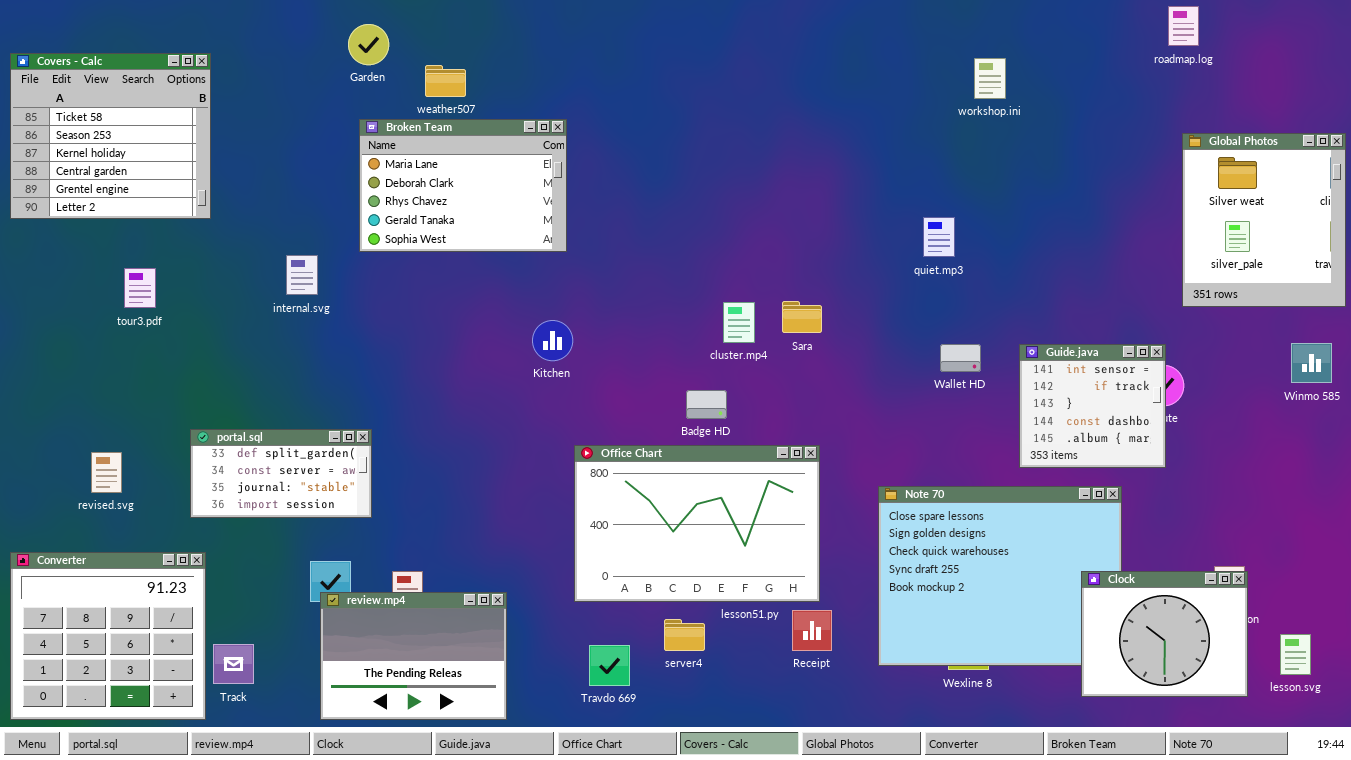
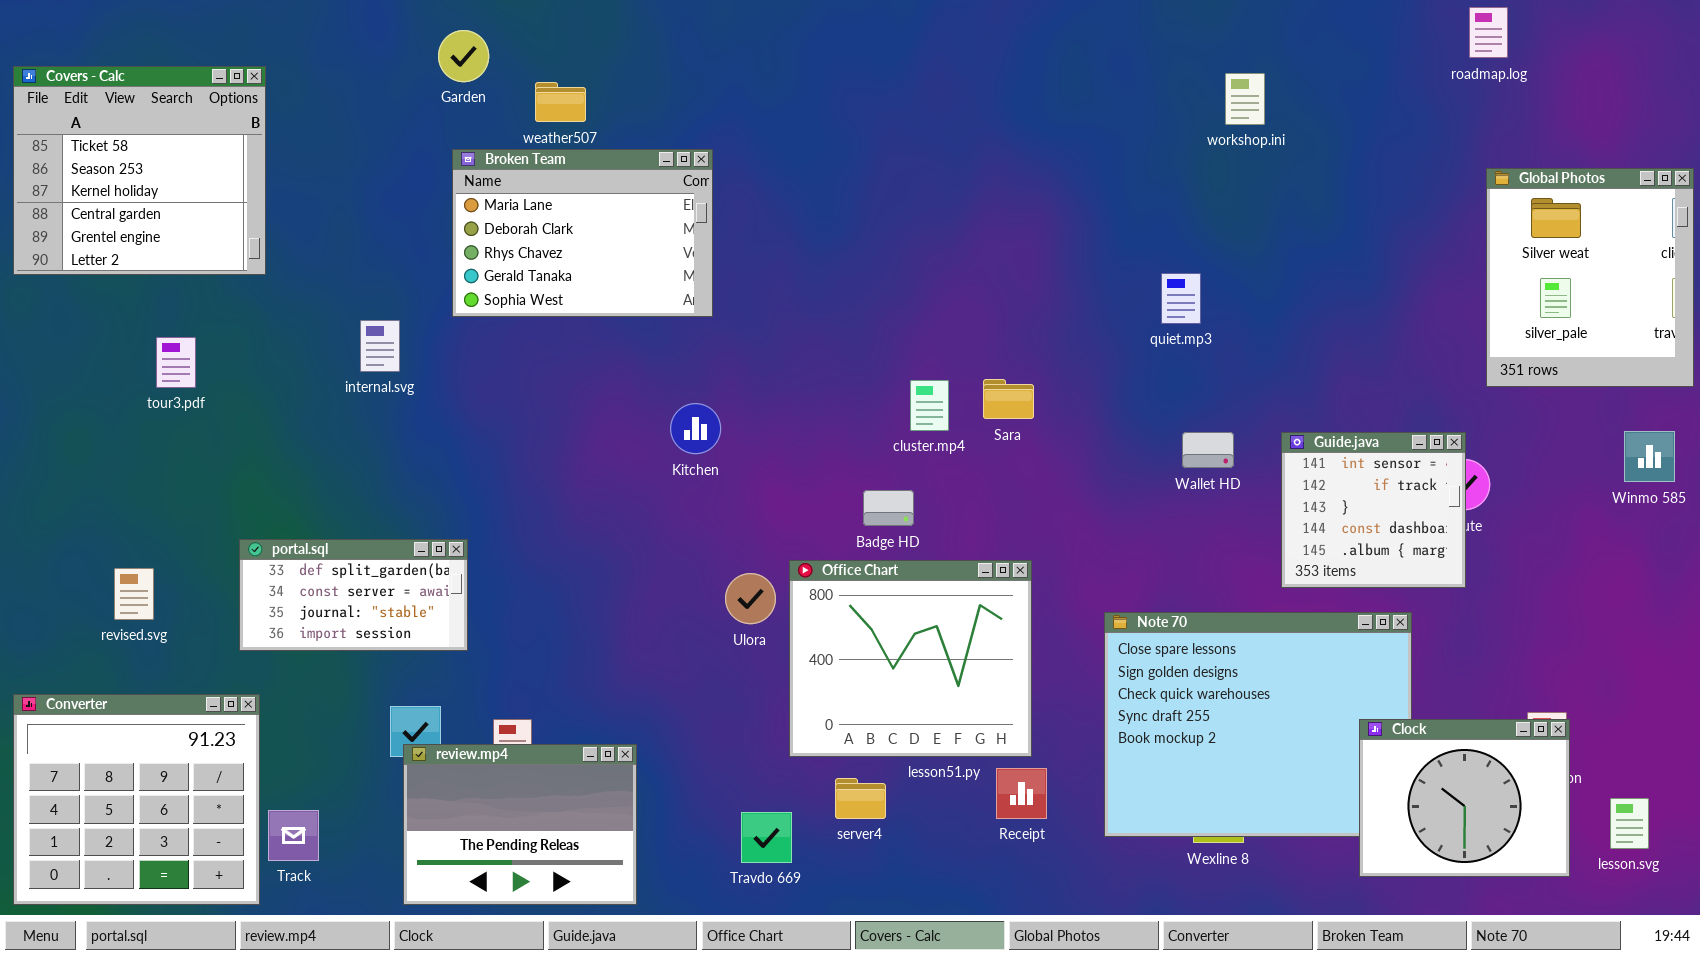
Office Chart: [574,445,820,602] -> [789,560,1032,757], resized

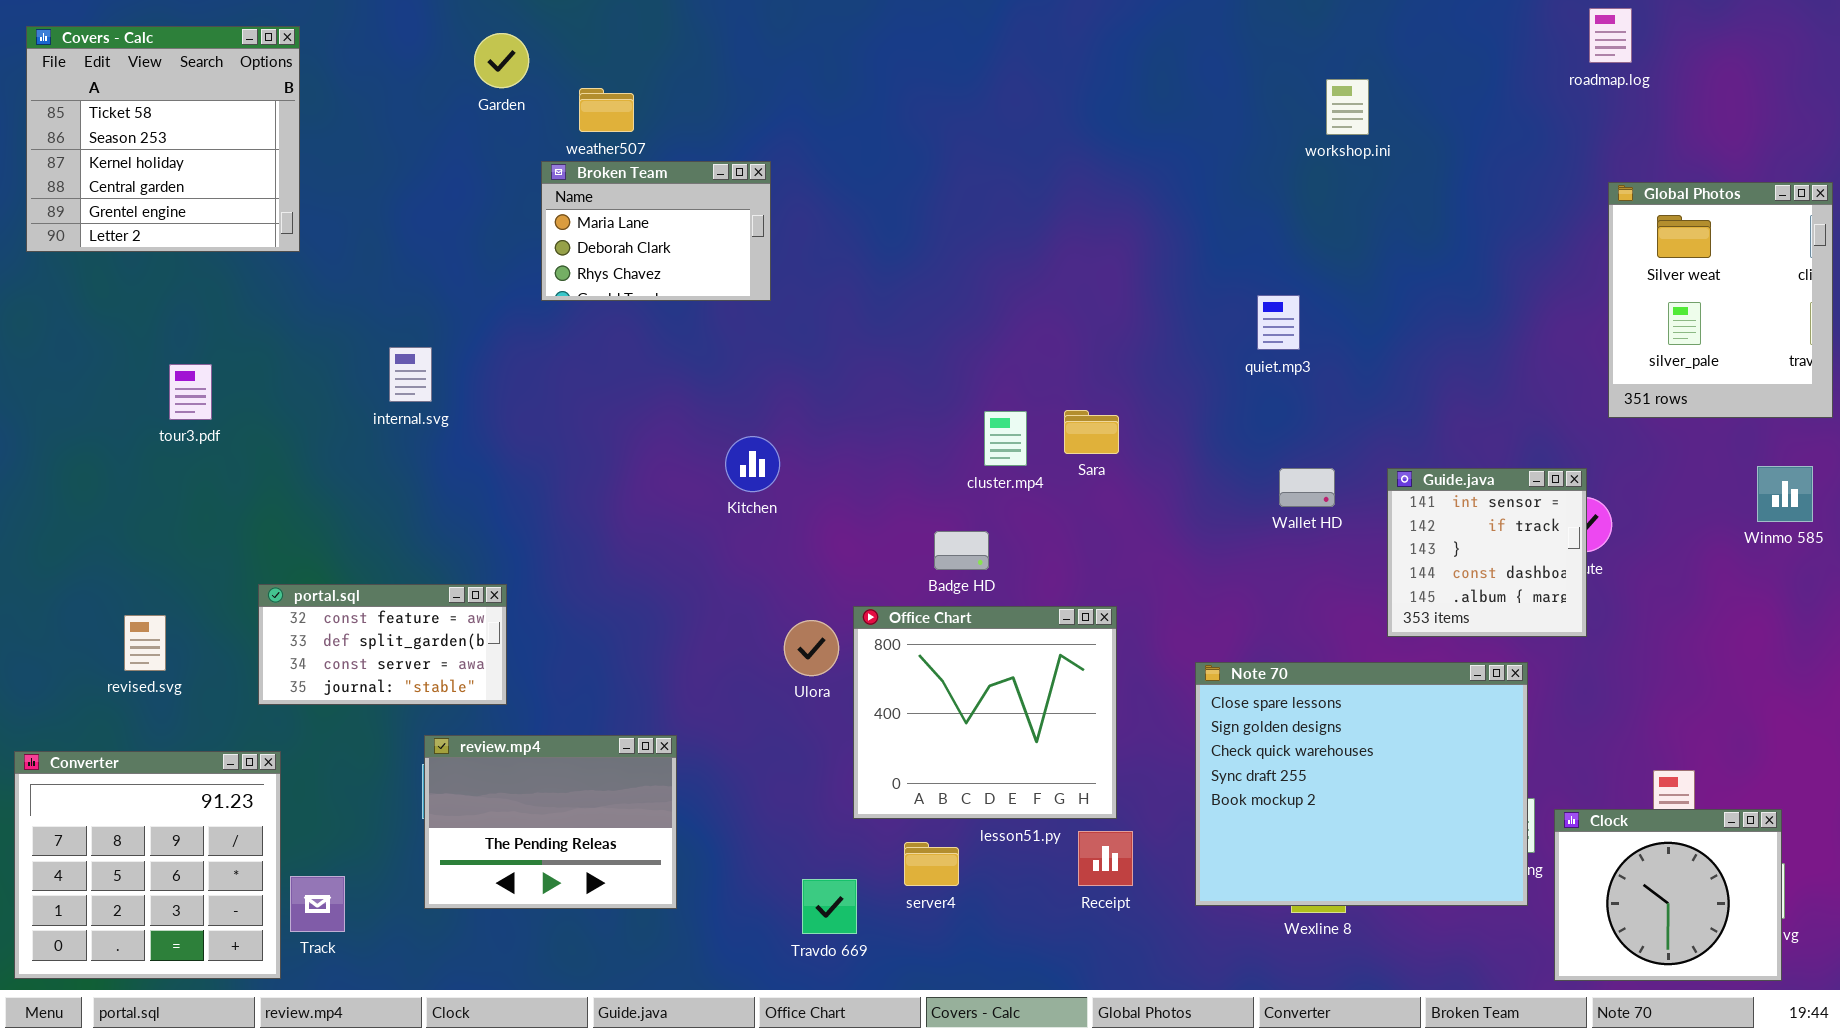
Covers - Calc: [13,66,266,275] -> [26,26,300,252], moved
Broken Team: [452,149,713,317] -> [541,161,771,301], resized
portal.sql: [239,539,468,651] -> [258,584,507,705], scrolled up 1 row
Clock: [1359,719,1570,877] -> [1554,809,1782,981], moved
review.mp4: [403,744,637,905] -> [424,735,677,909], moved

